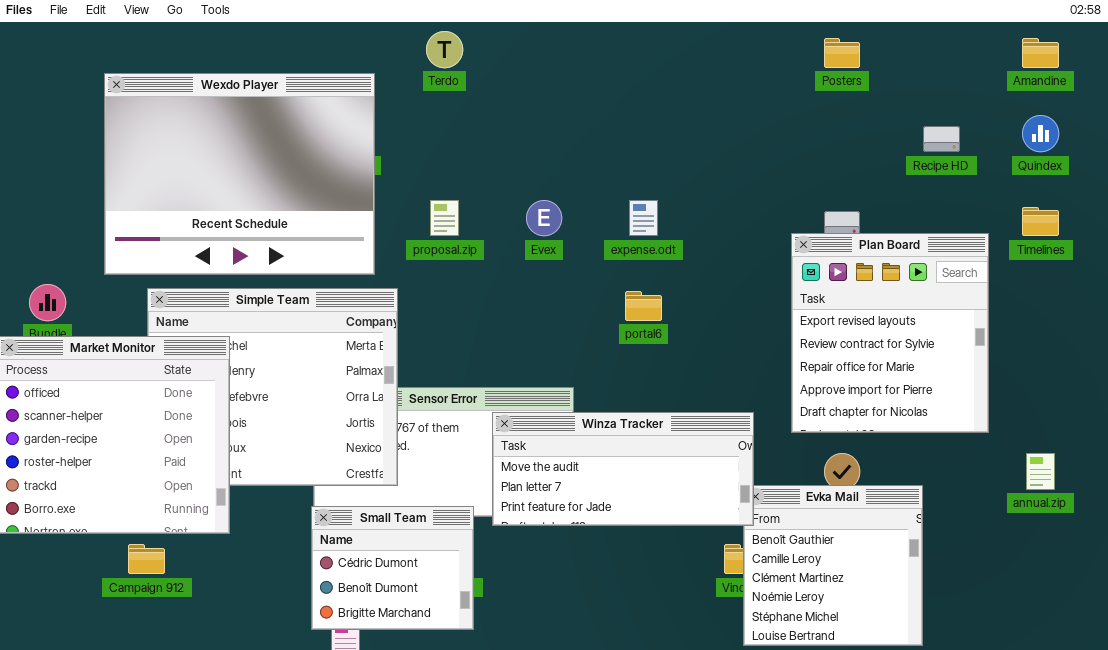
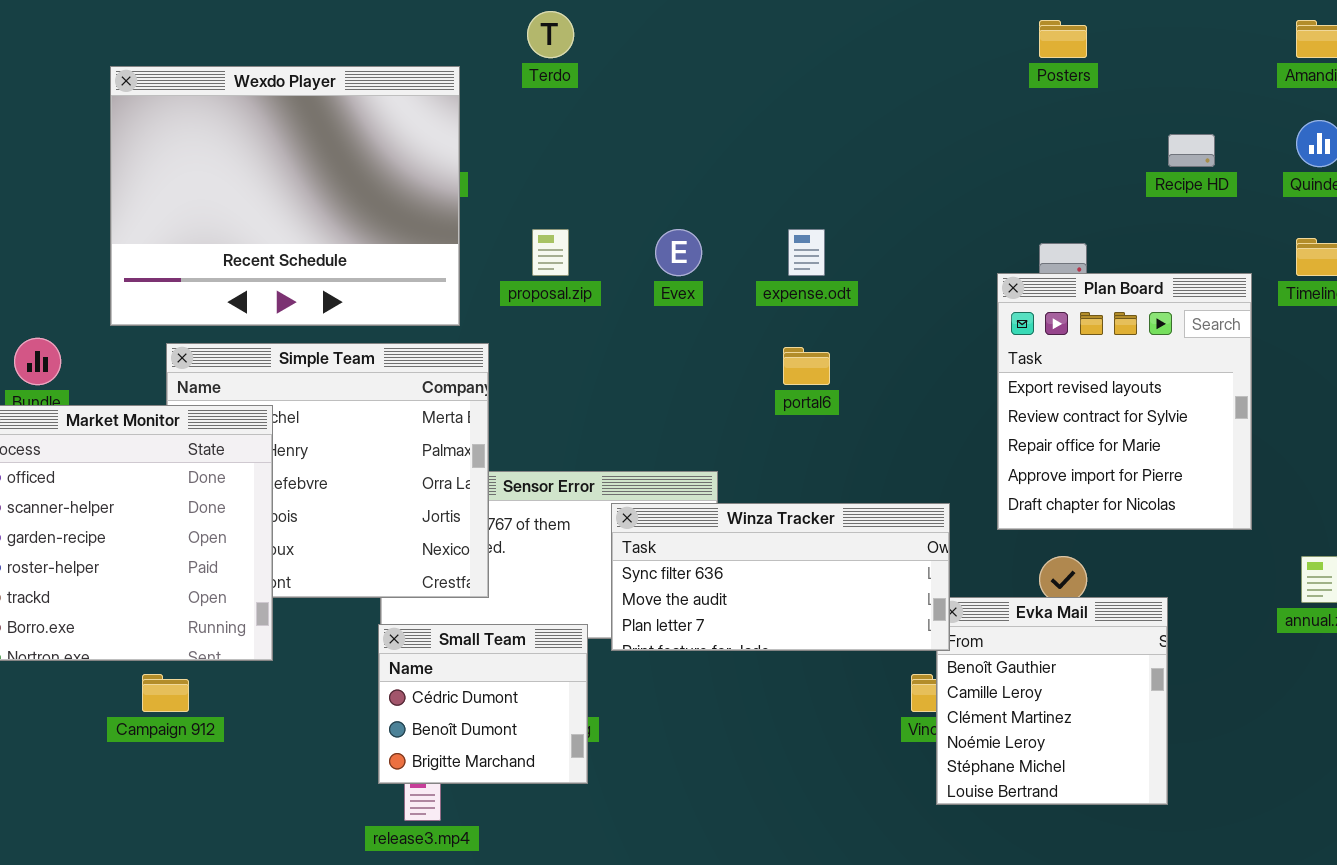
Winza Tracker: [492,412,754,526] -> [611,503,950,651], scrolled up 1 row

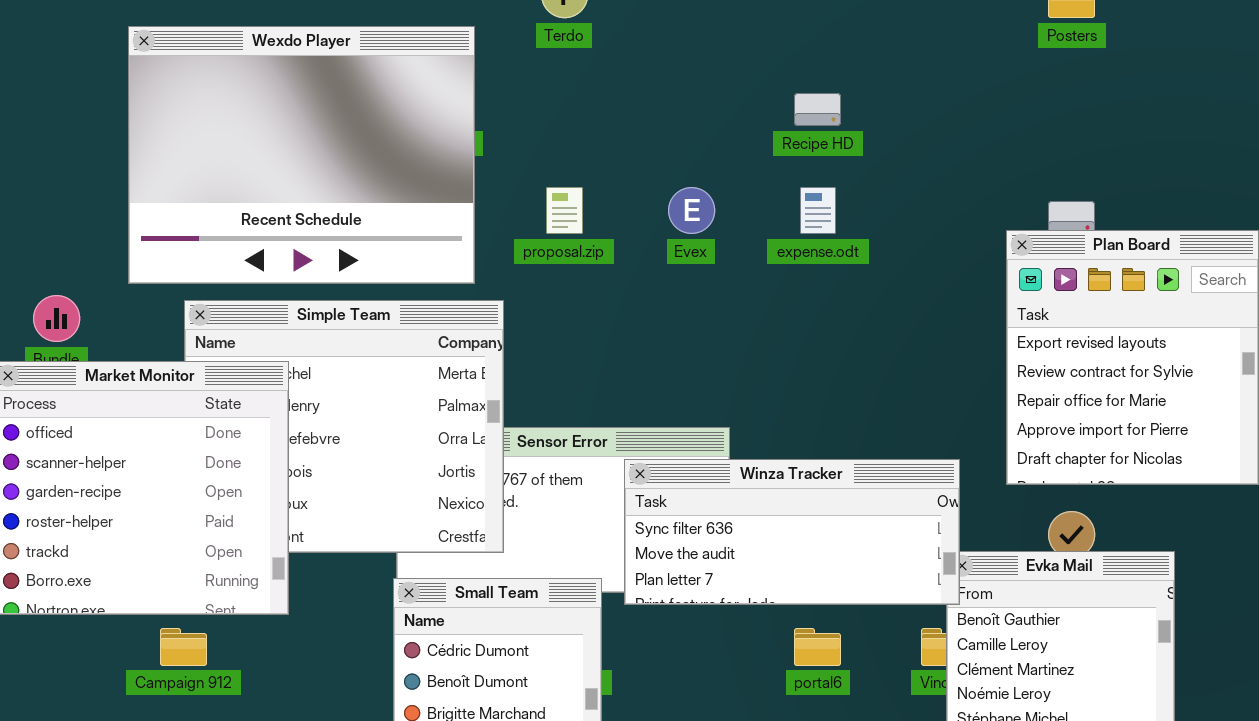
Recipe HD: [1168,134,1215,167] -> [794,93,841,126], moved
portal6: [783,347,830,385] -> [794,628,841,666], moved

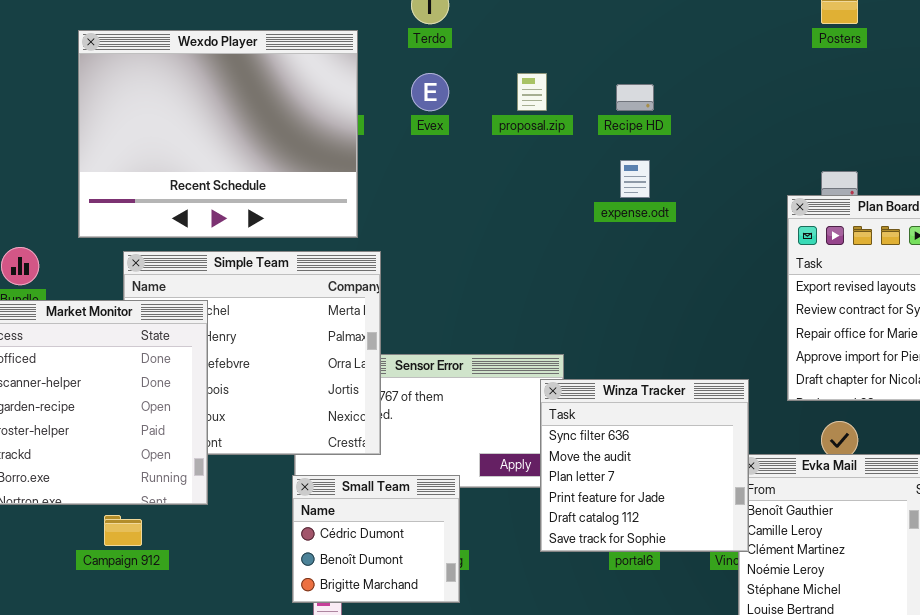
proposal.zip: [546,187,583,234] -> [517,73,547,111], moved
Evex: [668,187,715,234] -> [411,73,449,111], moved
Winza Tracker: [624,459,960,605] -> [540,379,749,552], resized

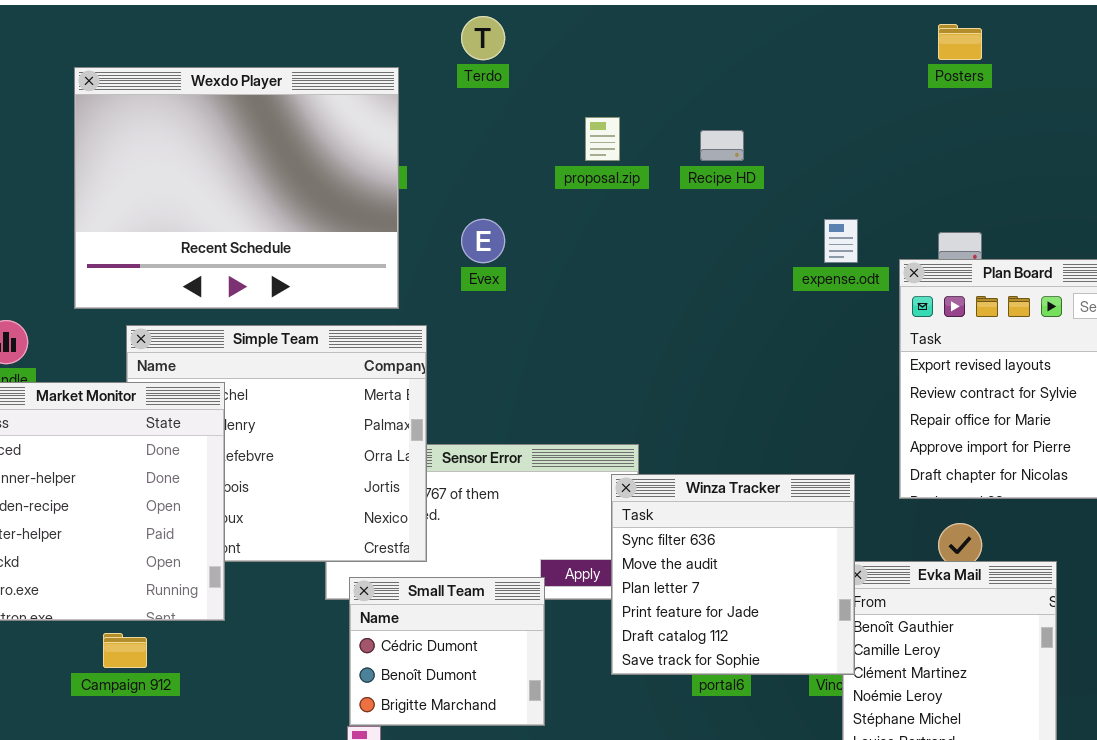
Evex: [411,73,449,111] -> [461,219,505,263], moved
expense.odt: [620,160,650,198] -> [824,219,858,263], moved
Small Team: [292,475,460,603] -> [349,577,545,726], moved

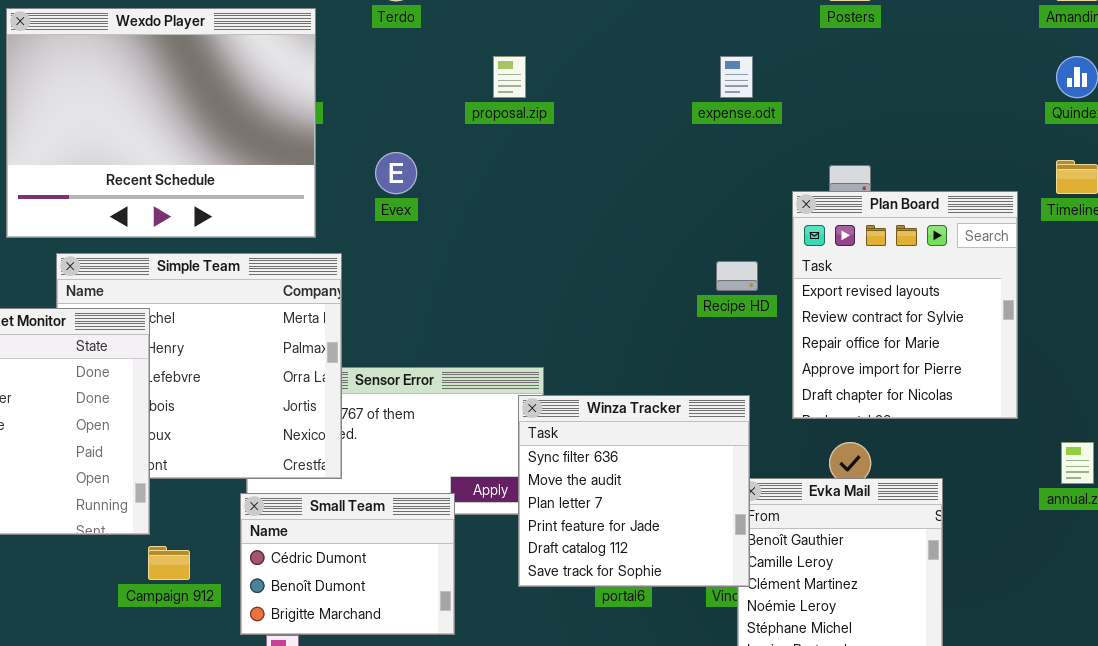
Recipe HD: [700,130,744,161] -> [716,261,758,291], moved
expense.odt: [824,219,858,263] -> [720,56,753,98], moved
Small Team: [349,577,545,726] -> [240,493,455,635], resized
Campaign 912: [103,633,147,668] -> [148,546,190,580], moved

